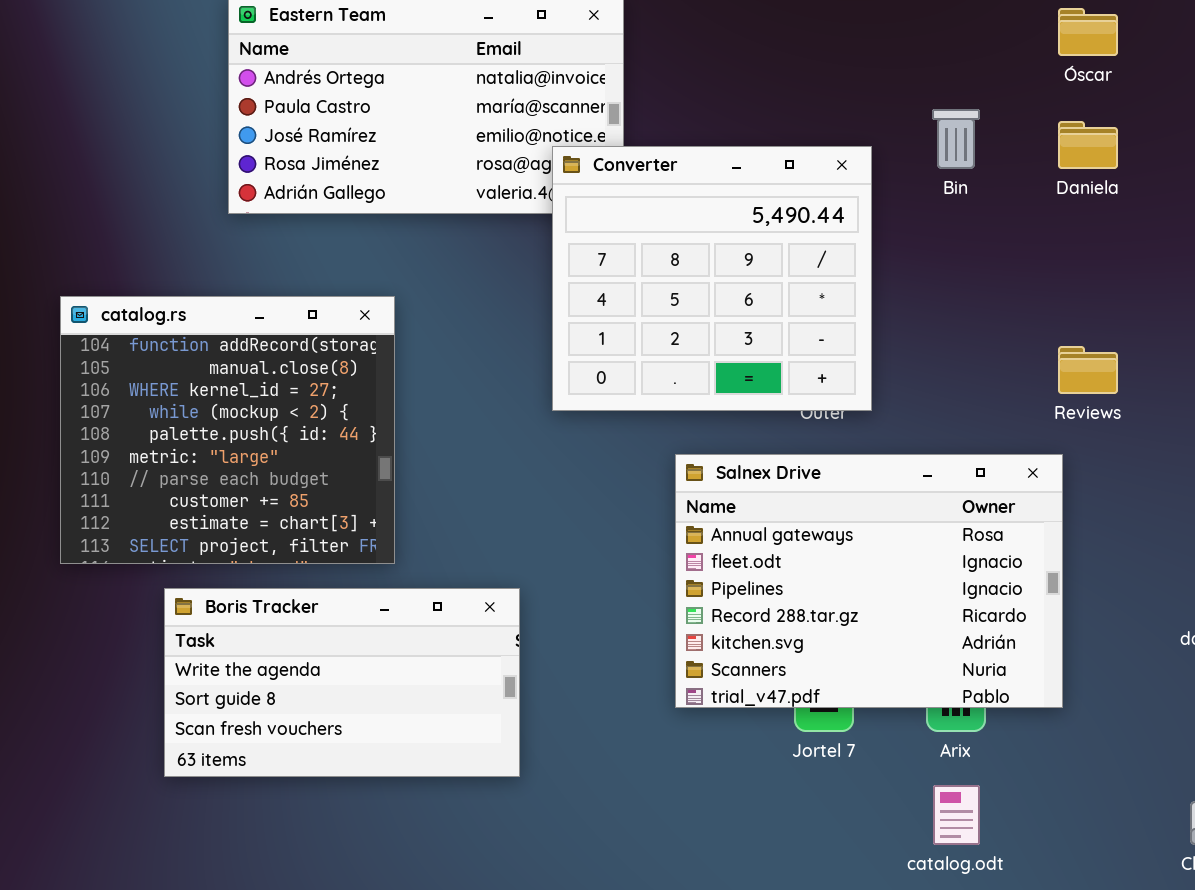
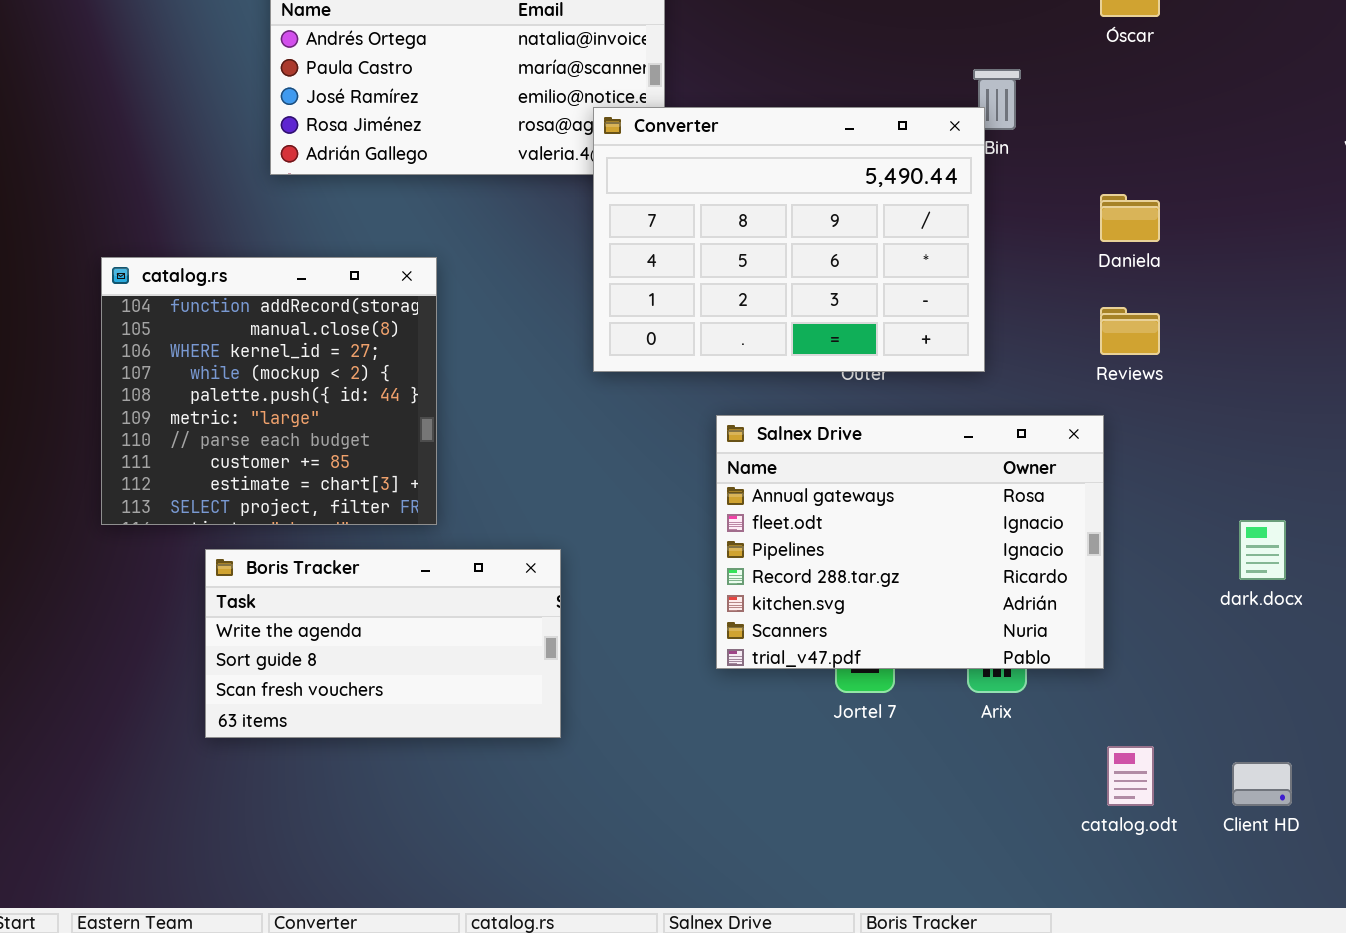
Daniela: [1058,121,1118,169] -> [1100,194,1160,242], moved
Converter: [552,146,872,411] -> [593,107,985,372], resized
catalog.odt: [933,785,980,845] -> [1107,746,1154,806], moved

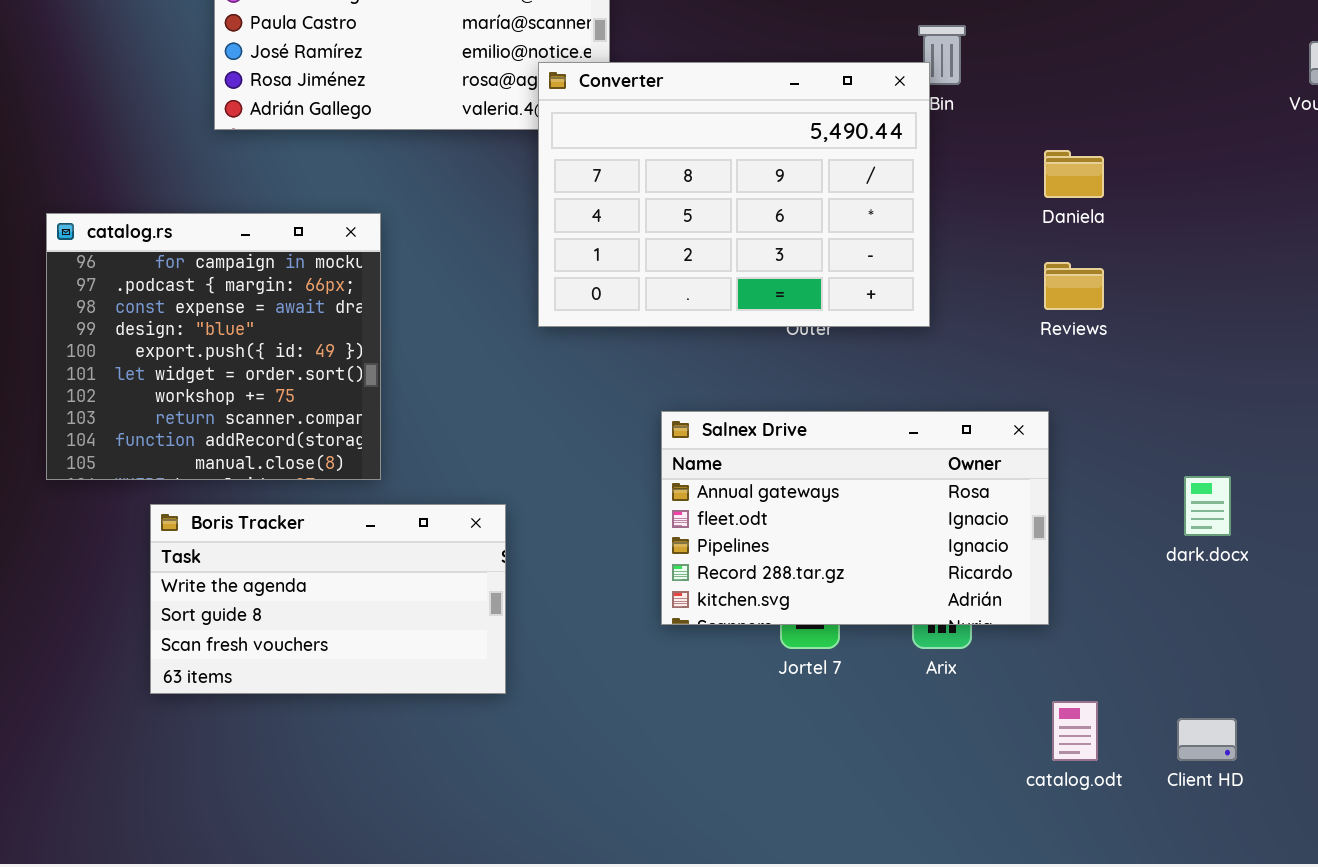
catalog.rs: [101,257,437,525] -> [46,213,381,480], scrolled up 8 rows
Salnex Drive: [716,415,1104,669] -> [661,411,1049,625], resized

